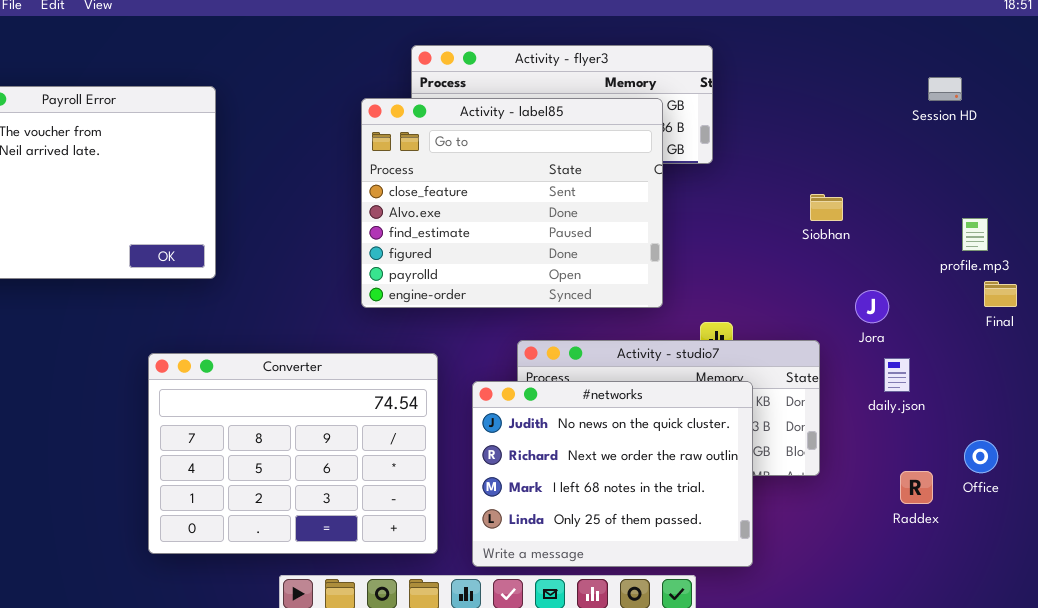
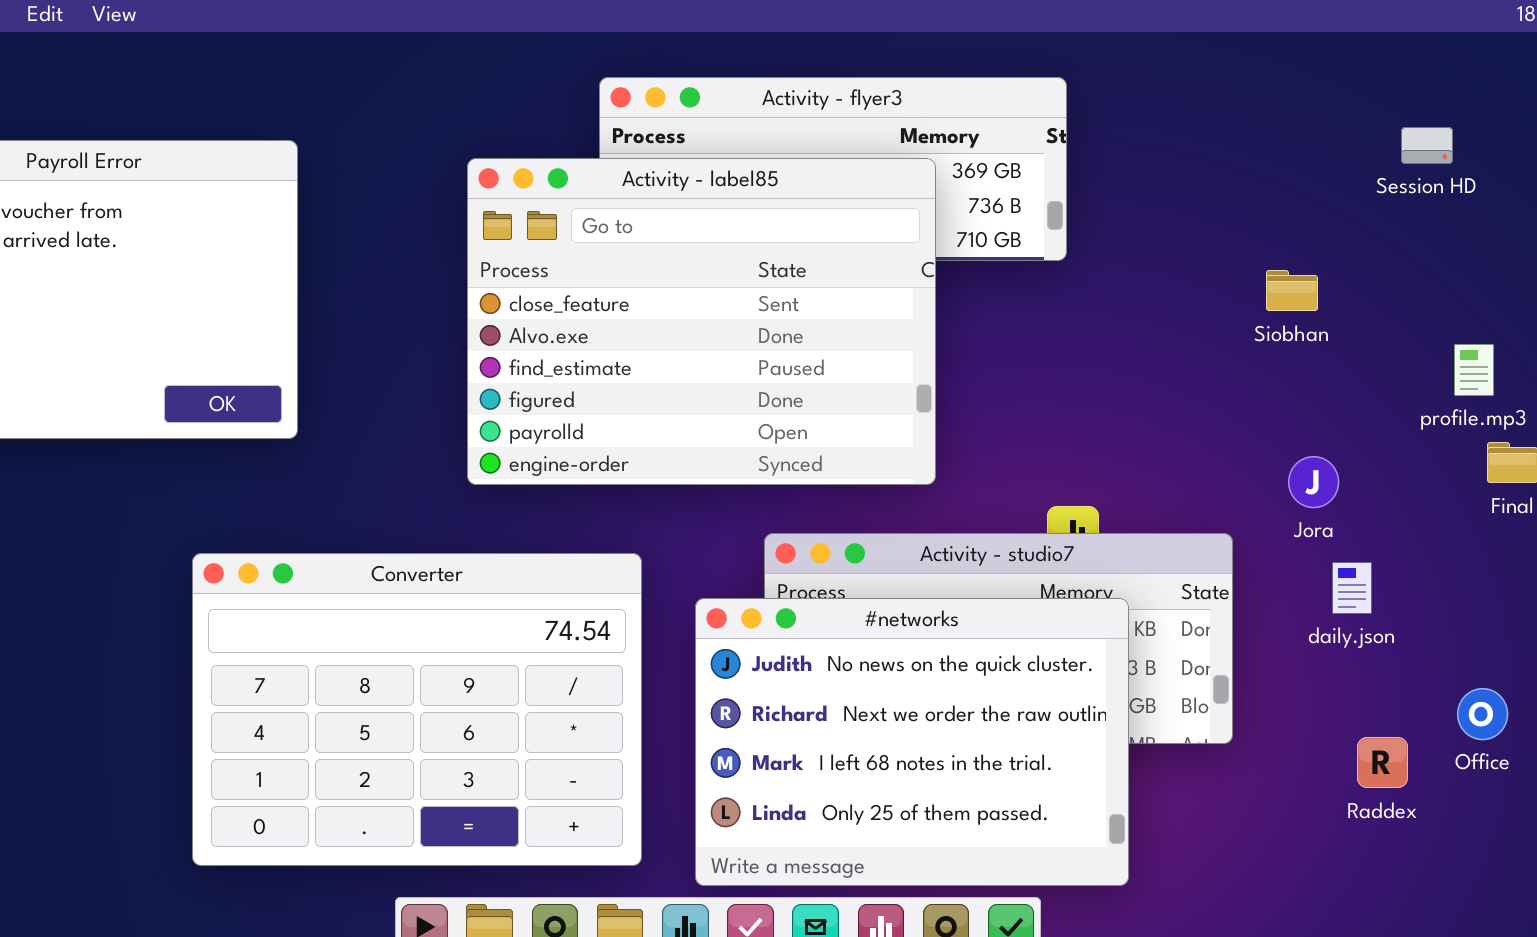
Activity - label85: [361,98,663,308] -> [467,158,936,485], moved
Siobhan: [810,194,843,221] -> [1266,270,1318,311], moved

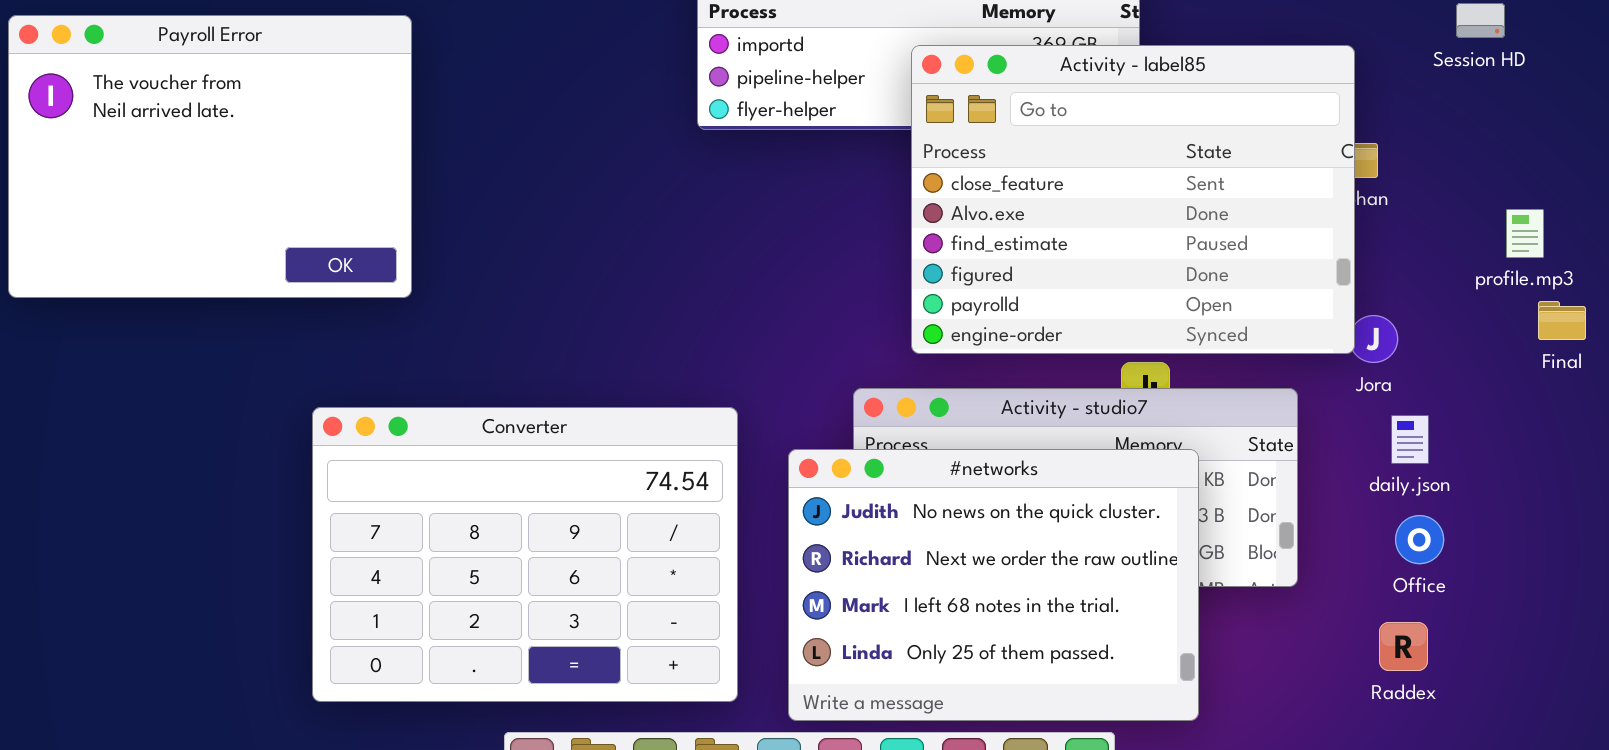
Activity - label85: [467,158,936,485] -> [911,45,1355,354], moved
Office: [1457,688,1508,740] -> [1395,515,1444,564], moved
Raddex: [1357,737,1408,788] -> [1379,622,1428,671], moved

